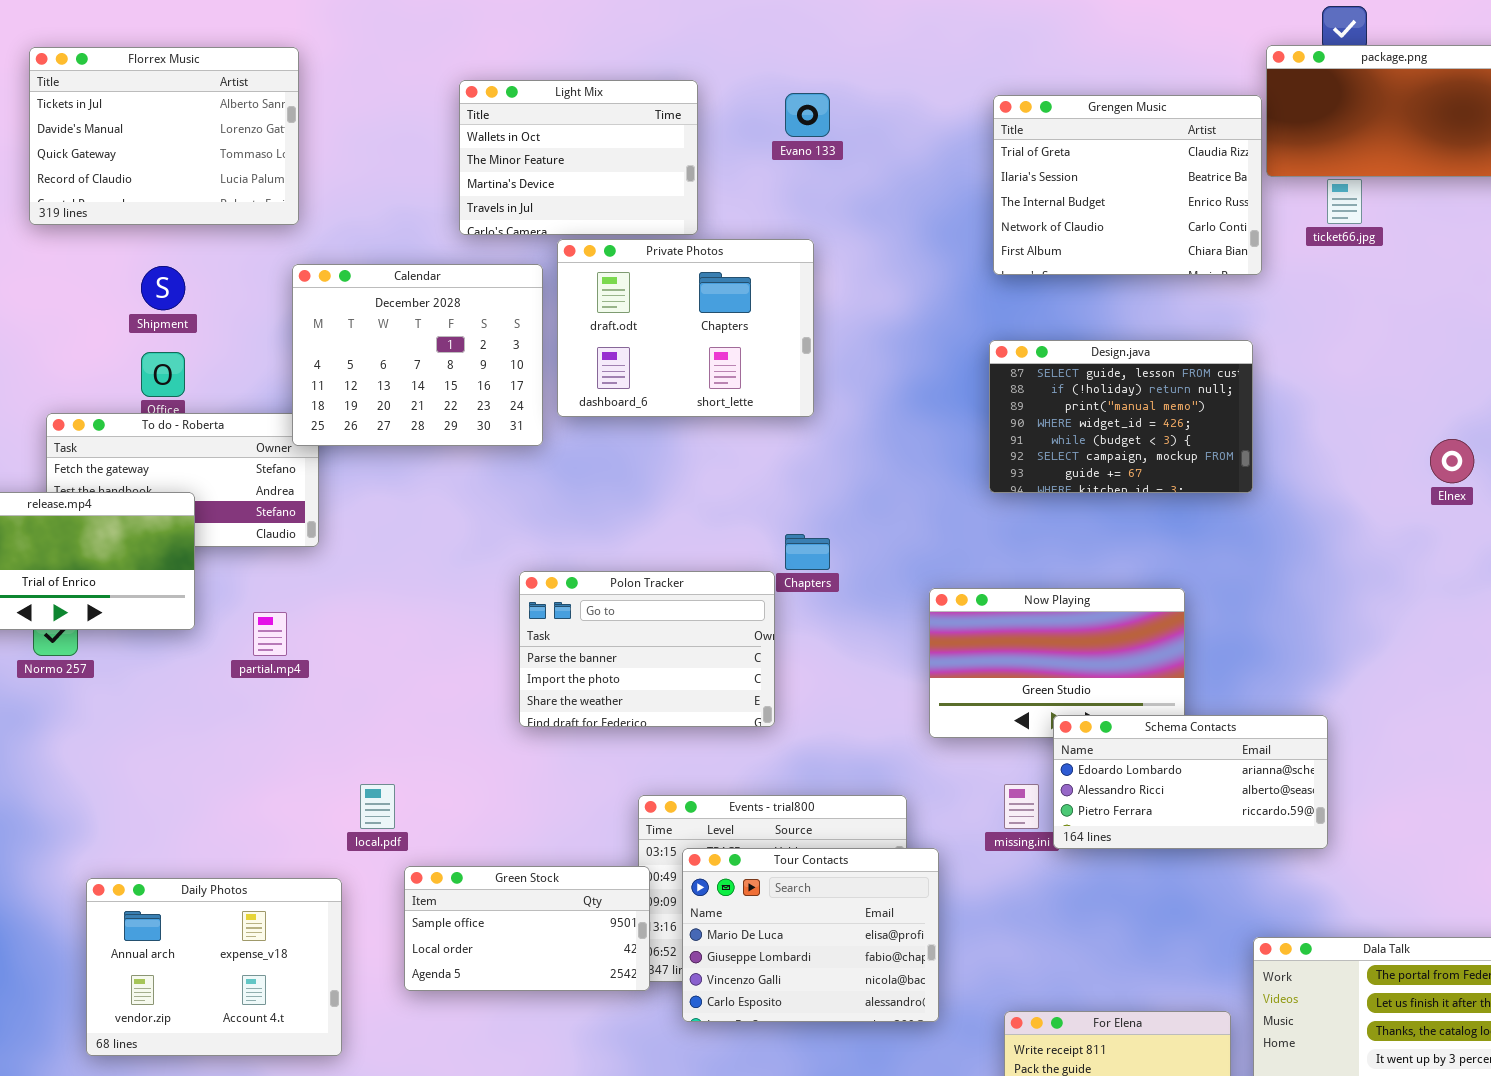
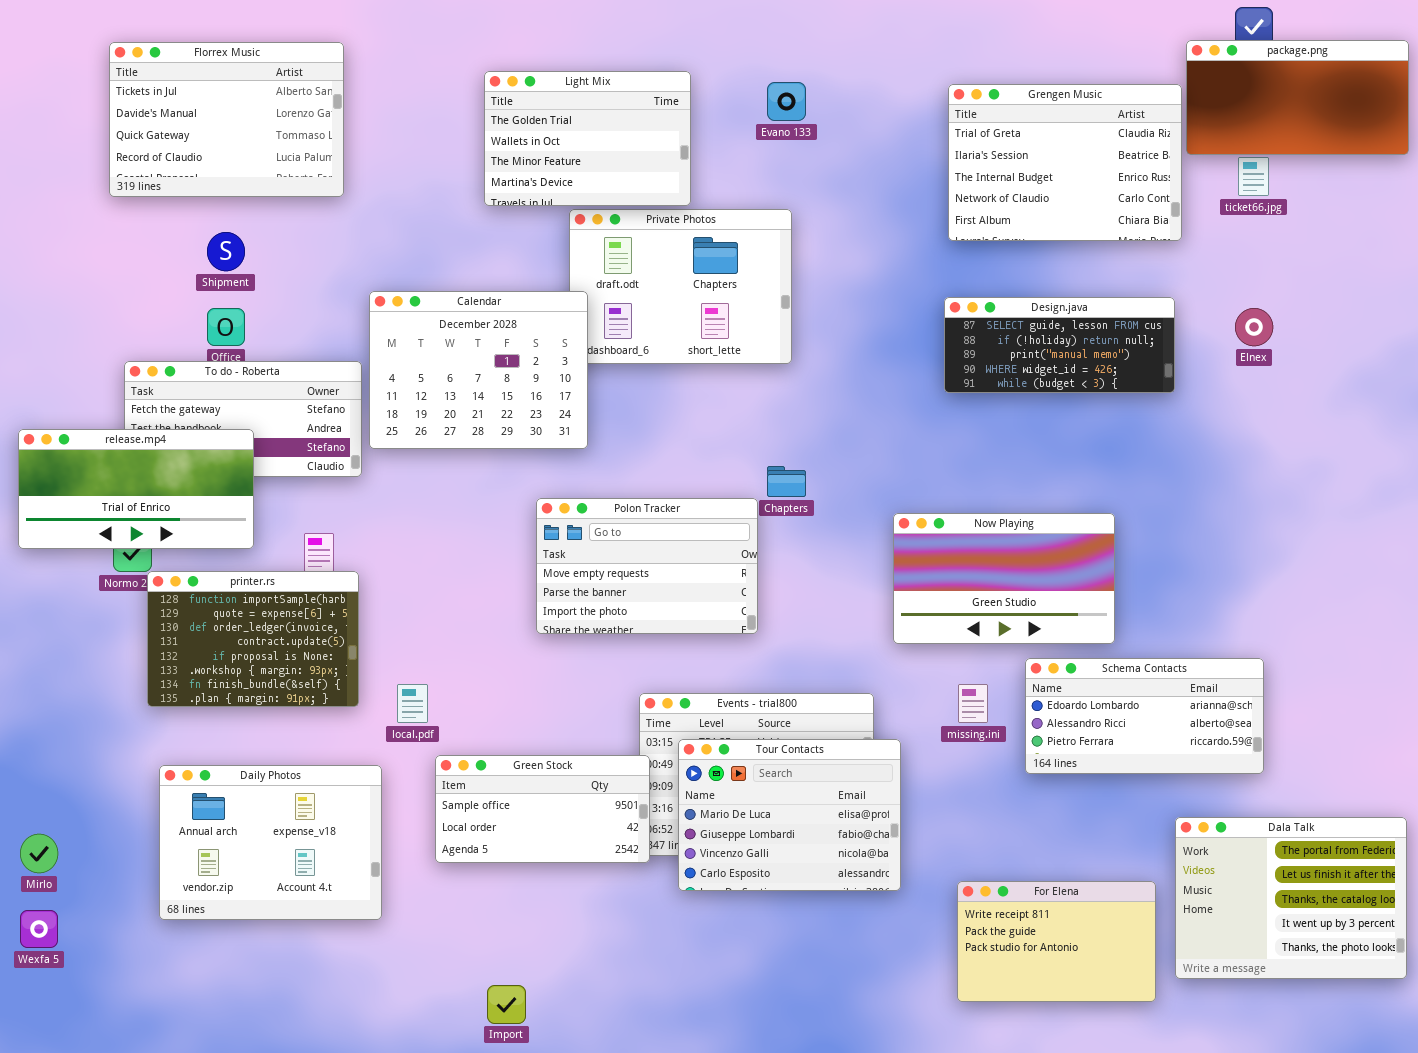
Light Mix: [459,80,698,235] -> [484,71,691,206], scrolled up 1 row
Calendar: [292,264,543,446] -> [369,291,588,449], moved
Design.java: [989,340,1253,493] -> [944,297,1175,393], resized
Elnex: [1430,439,1474,483] -> [1235,308,1273,346], moved
Polon Tracker: [519,571,775,727] -> [536,498,758,634], scrolled up 1 row
printer.rs: none -> [147,571,359,707], opened
Schema Contacts: [1053,715,1328,849] -> [1025,658,1264,774], moved

